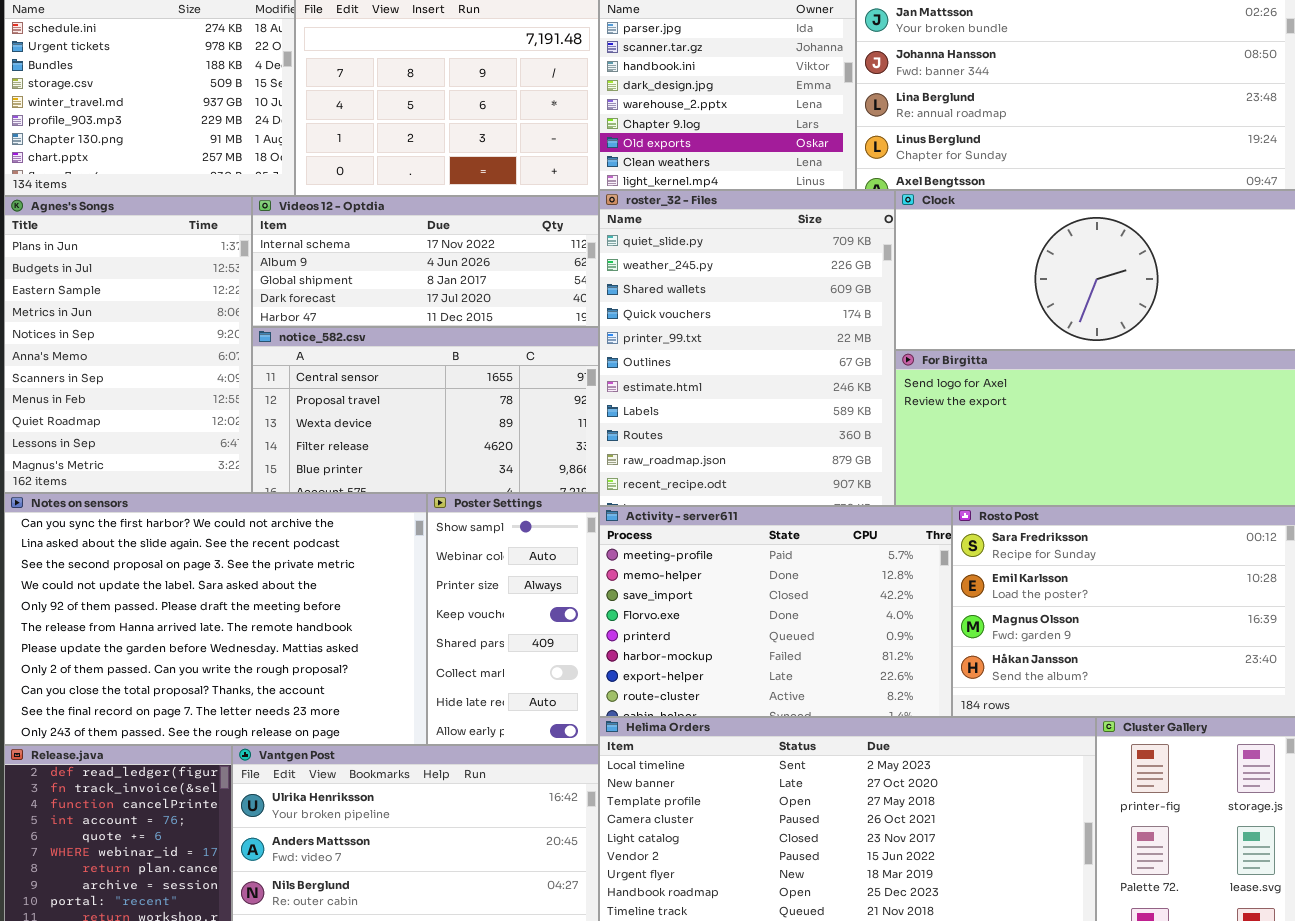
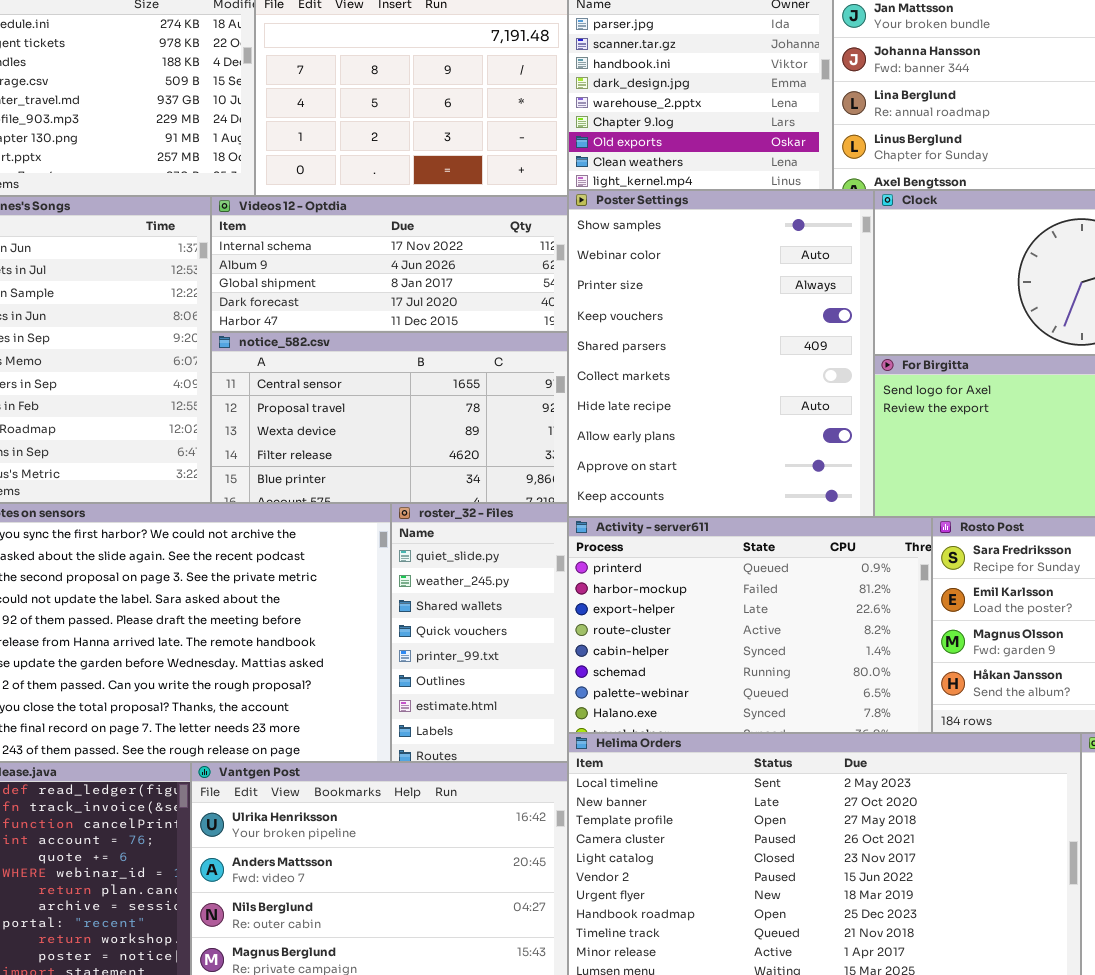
roster_32 - Files: [599,190,895,506] -> [391,503,568,762], moved, resized
Poster Settings: [427,493,599,745] -> [568,190,874,517], moved, resized
Activity - server611: [599,506,952,717] -> [568,517,932,733], scrolled down 4 rows

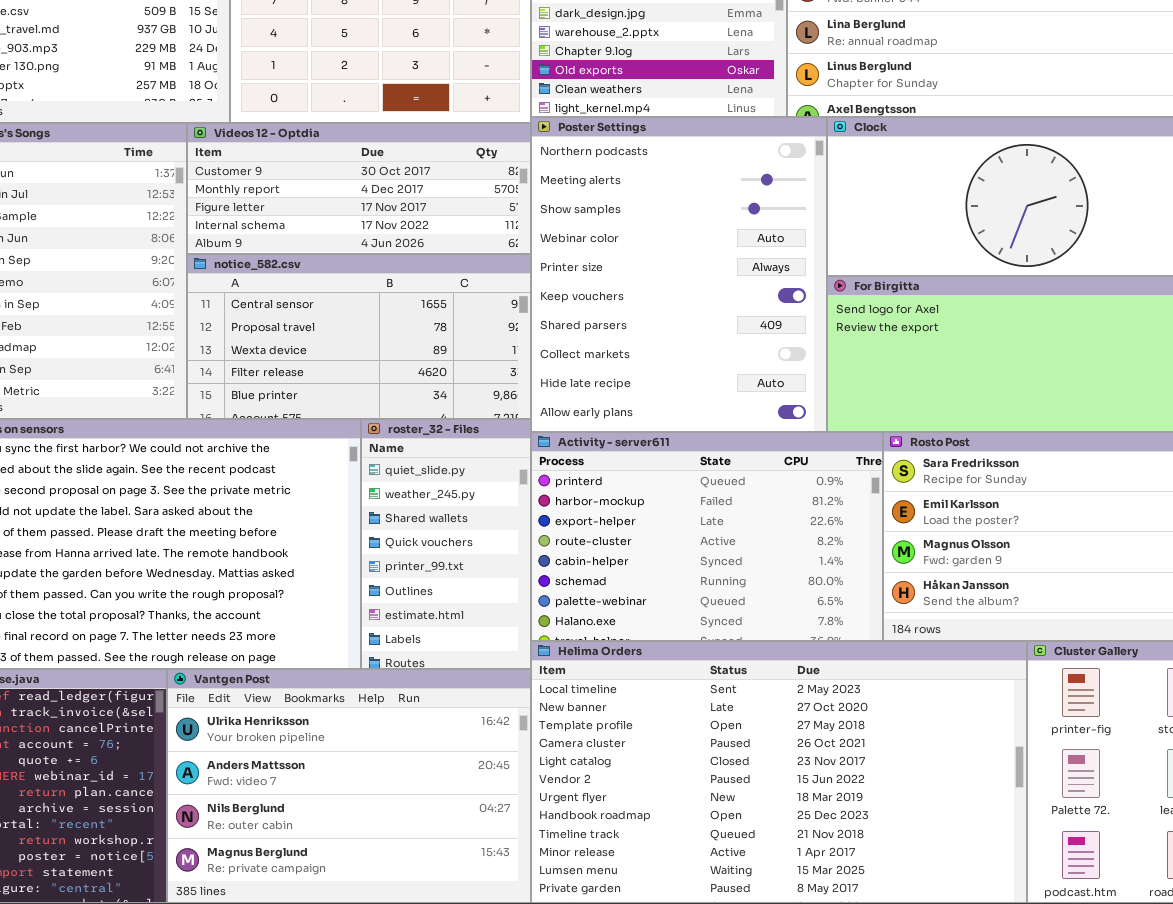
Poster Settings: [568,190,874,517] -> [531,117,827,432], scrolled up 2 rows
Videos 12 - Optdia: [211,196,568,332] -> [187,123,531,254], scrolled up 3 rows

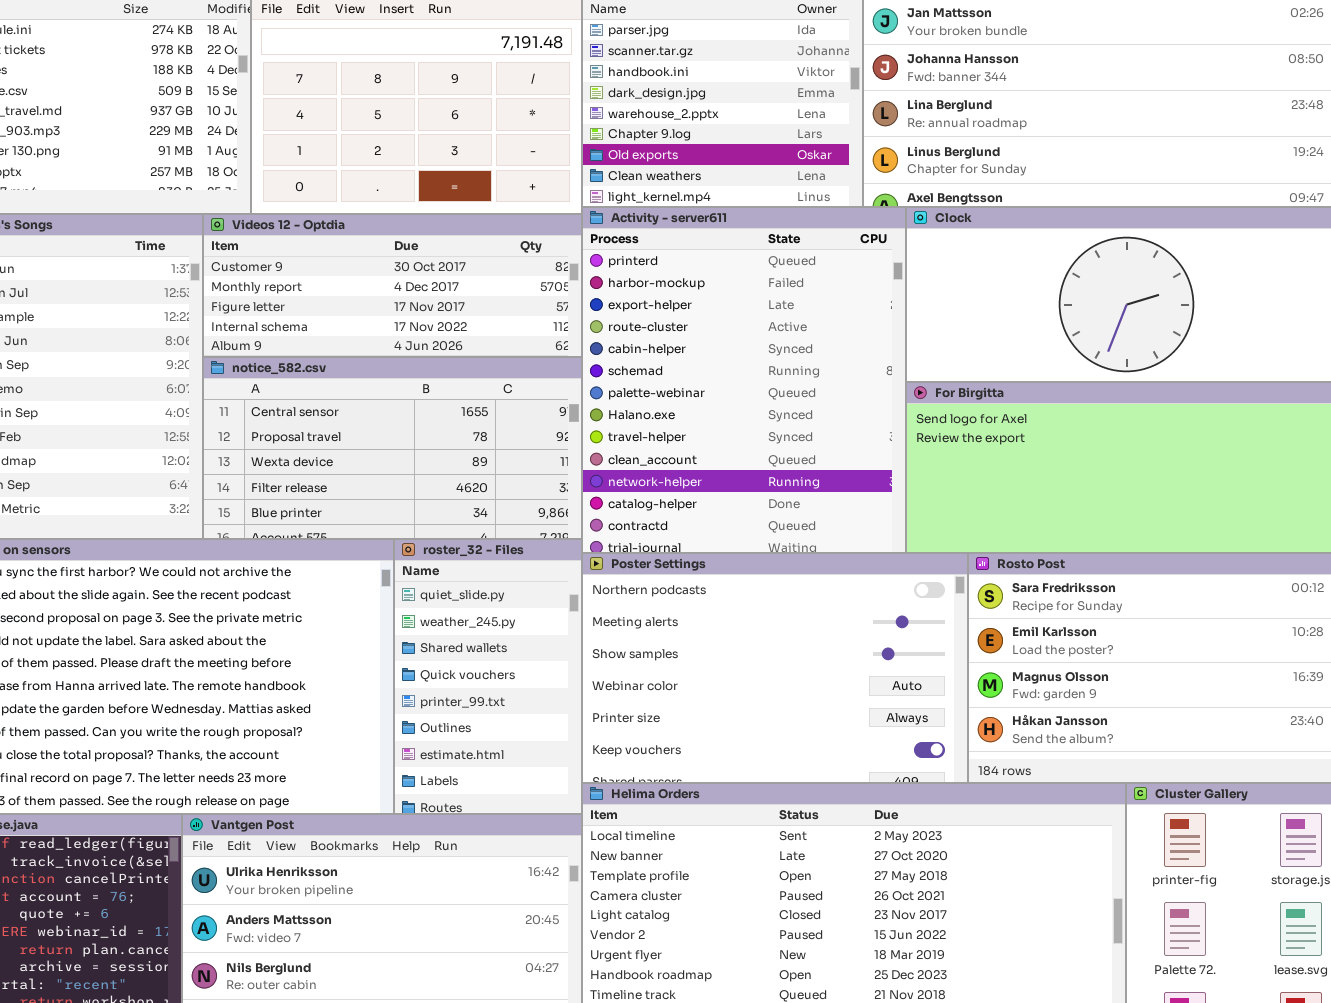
Poster Settings: [531,117,827,432] -> [582,553,968,783], moved, resized
Activity - server611: [531,432,883,641] -> [582,207,906,553], moved, resized

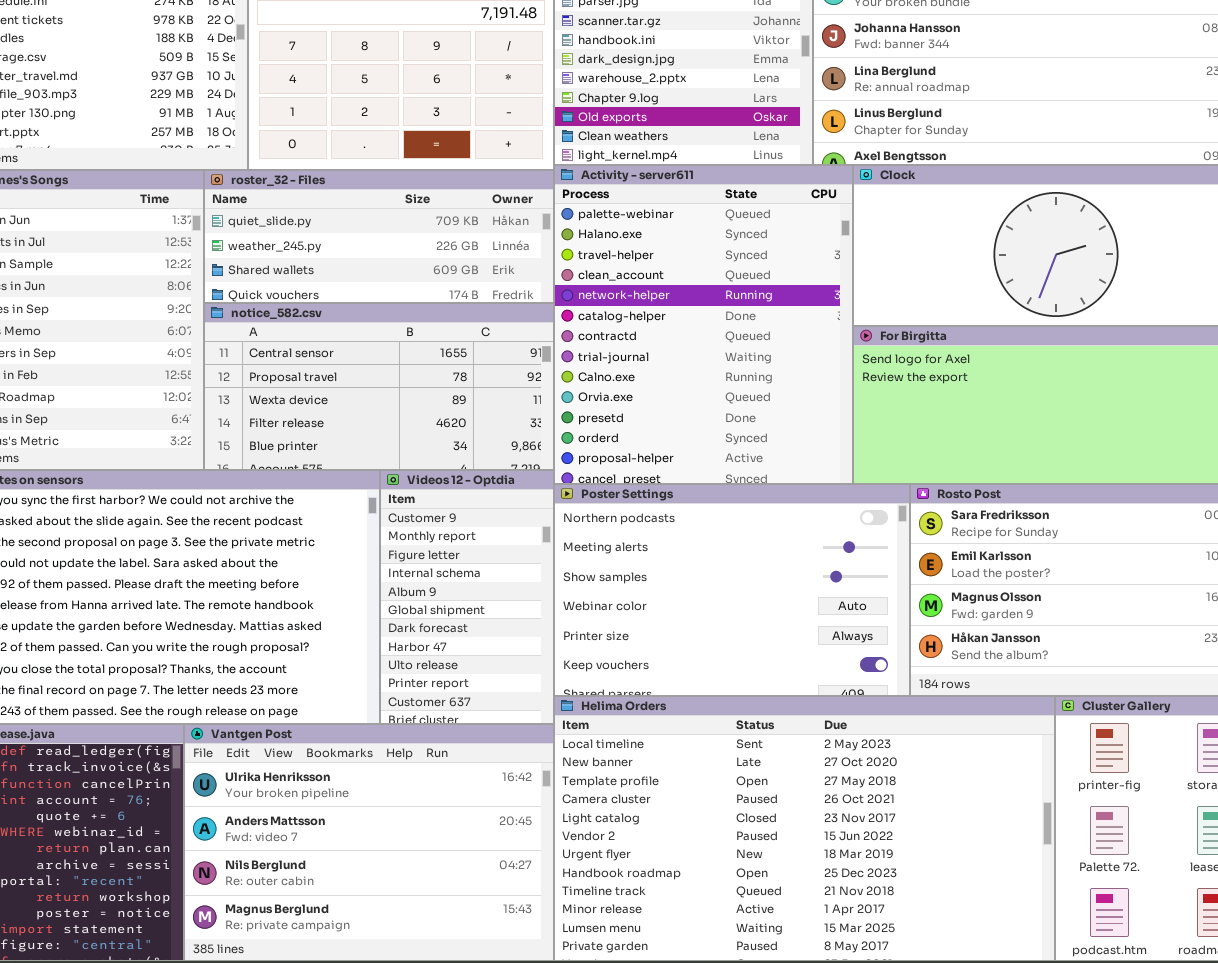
Activity - server611: [582,207,906,553] -> [554,165,853,484], scrolled down 6 rows
Videos 12 - Optdia: [203,214,582,357] -> [380,470,554,724], moved, resized
roster_32 - Files: [394,539,582,814] -> [204,170,554,303], moved, resized

